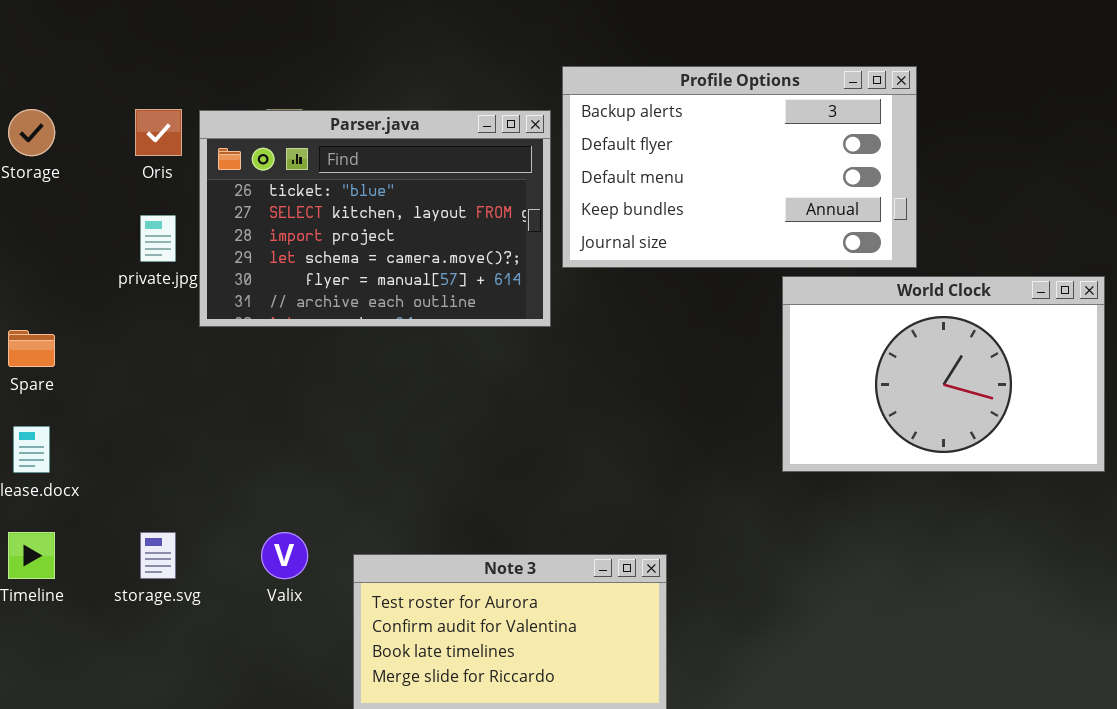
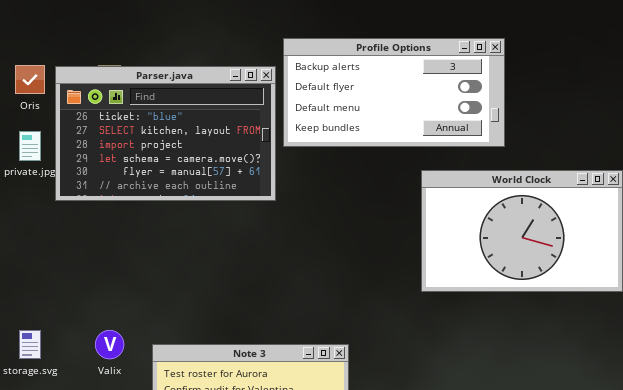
Profile Options: [562,66,917,268] -> [283,38,505,147], resized

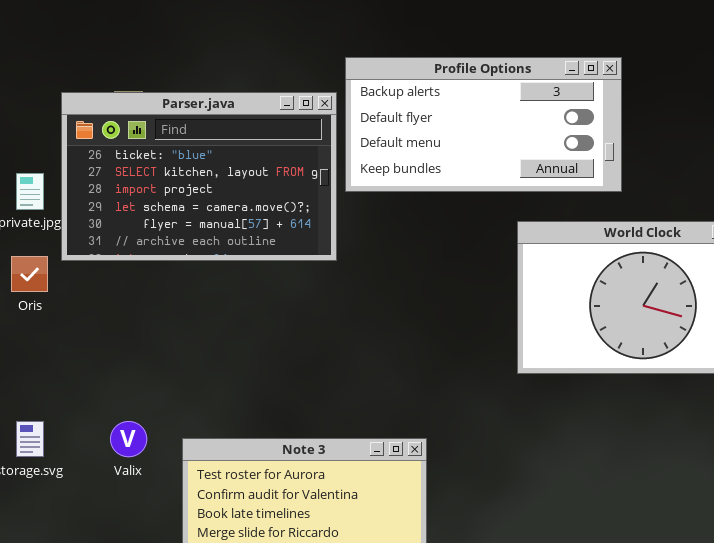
Oris: [15,65,45,94] -> [11,256,48,292], moved

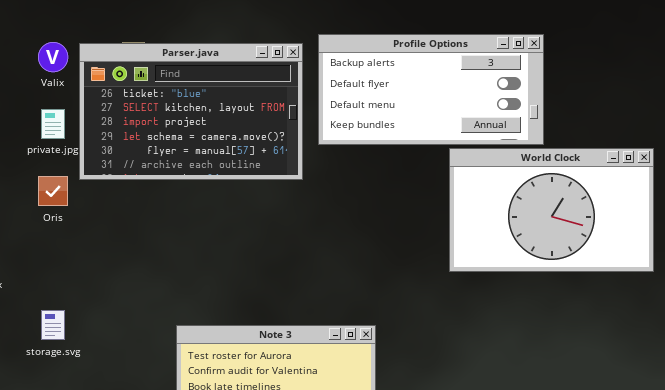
Profile Options: [345,57,622,192] -> [318,34,544,145], moved
Valix: [110,421,147,457] -> [38,42,68,72], moved

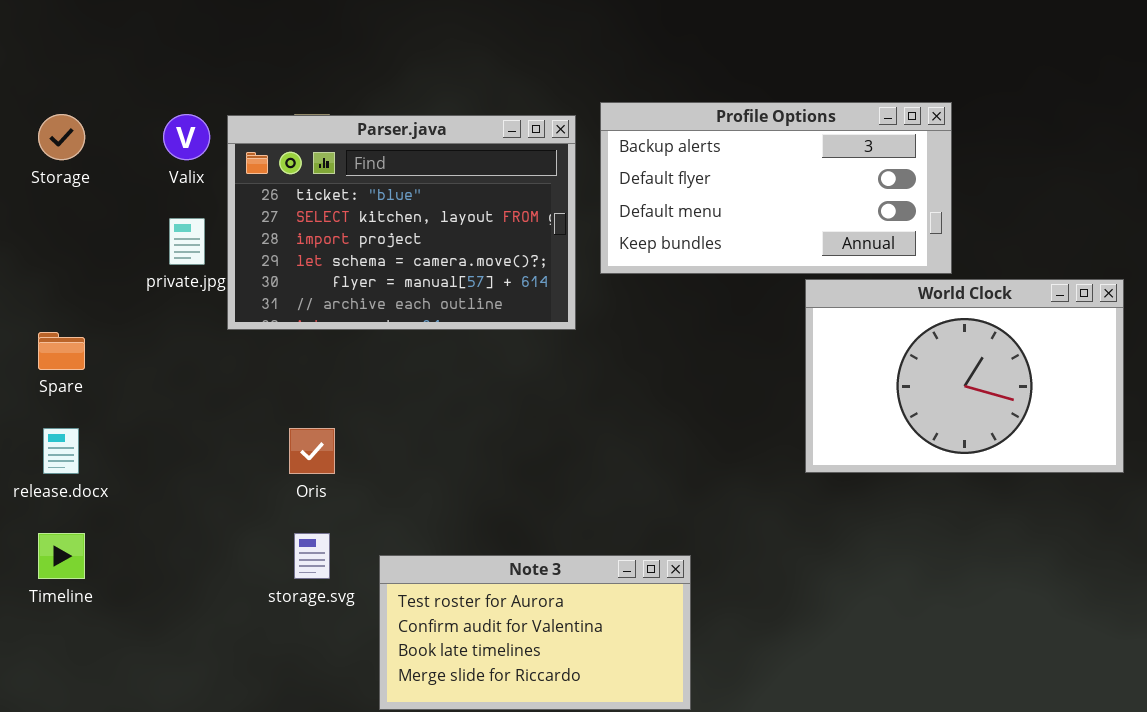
Oris: [38,176,68,206] -> [289,428,335,474], moved
storage.svg: [41,310,65,340] -> [294,533,330,579], moved

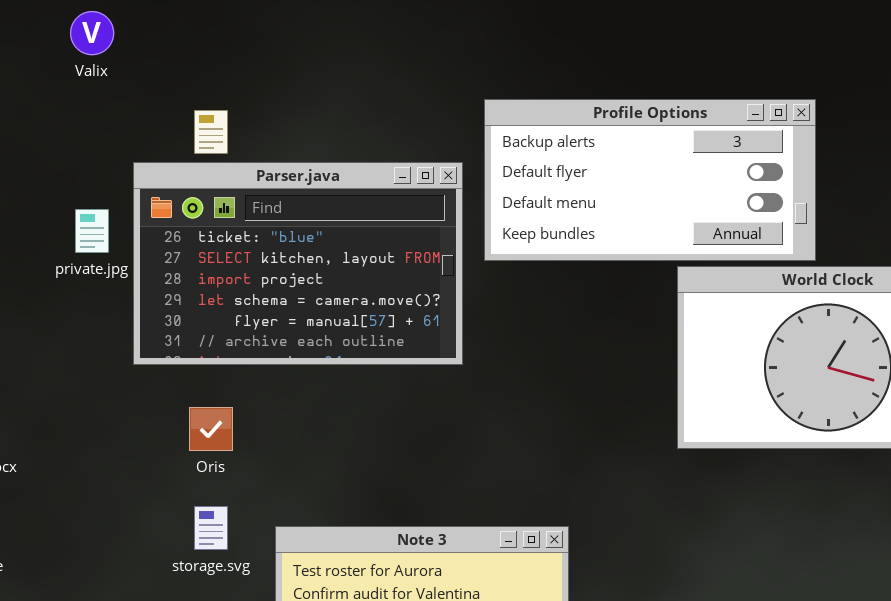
Valix: [163,114,210,160] -> [70,11,114,55], moved
Parser.java: [227,115,576,330] -> [133,162,463,365], moved

